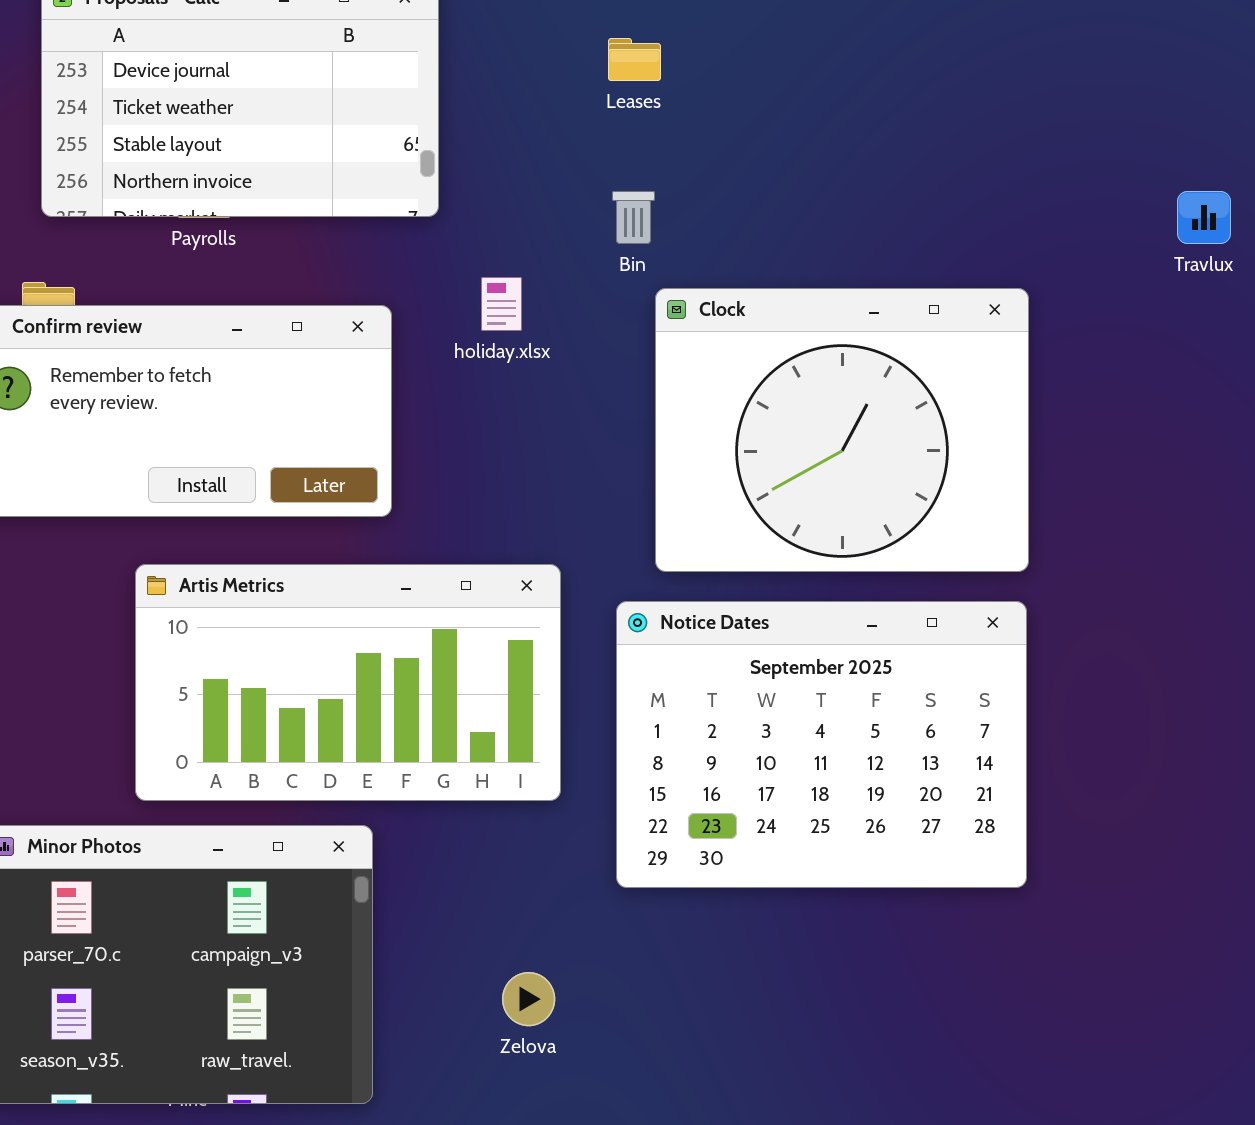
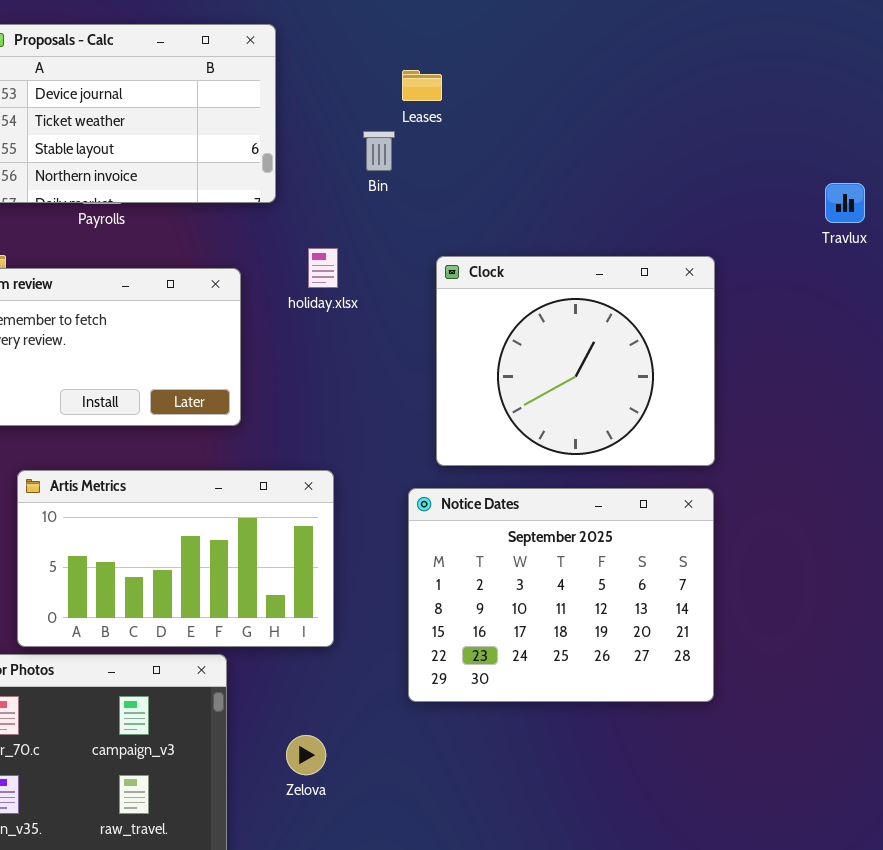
Bin: [612,191,655,244] -> [363,131,395,171], moved
Artis Metrics: [135,564,561,801] -> [17,470,334,647], moved
Zelova: [502,972,555,1026] -> [286,735,326,775], moved

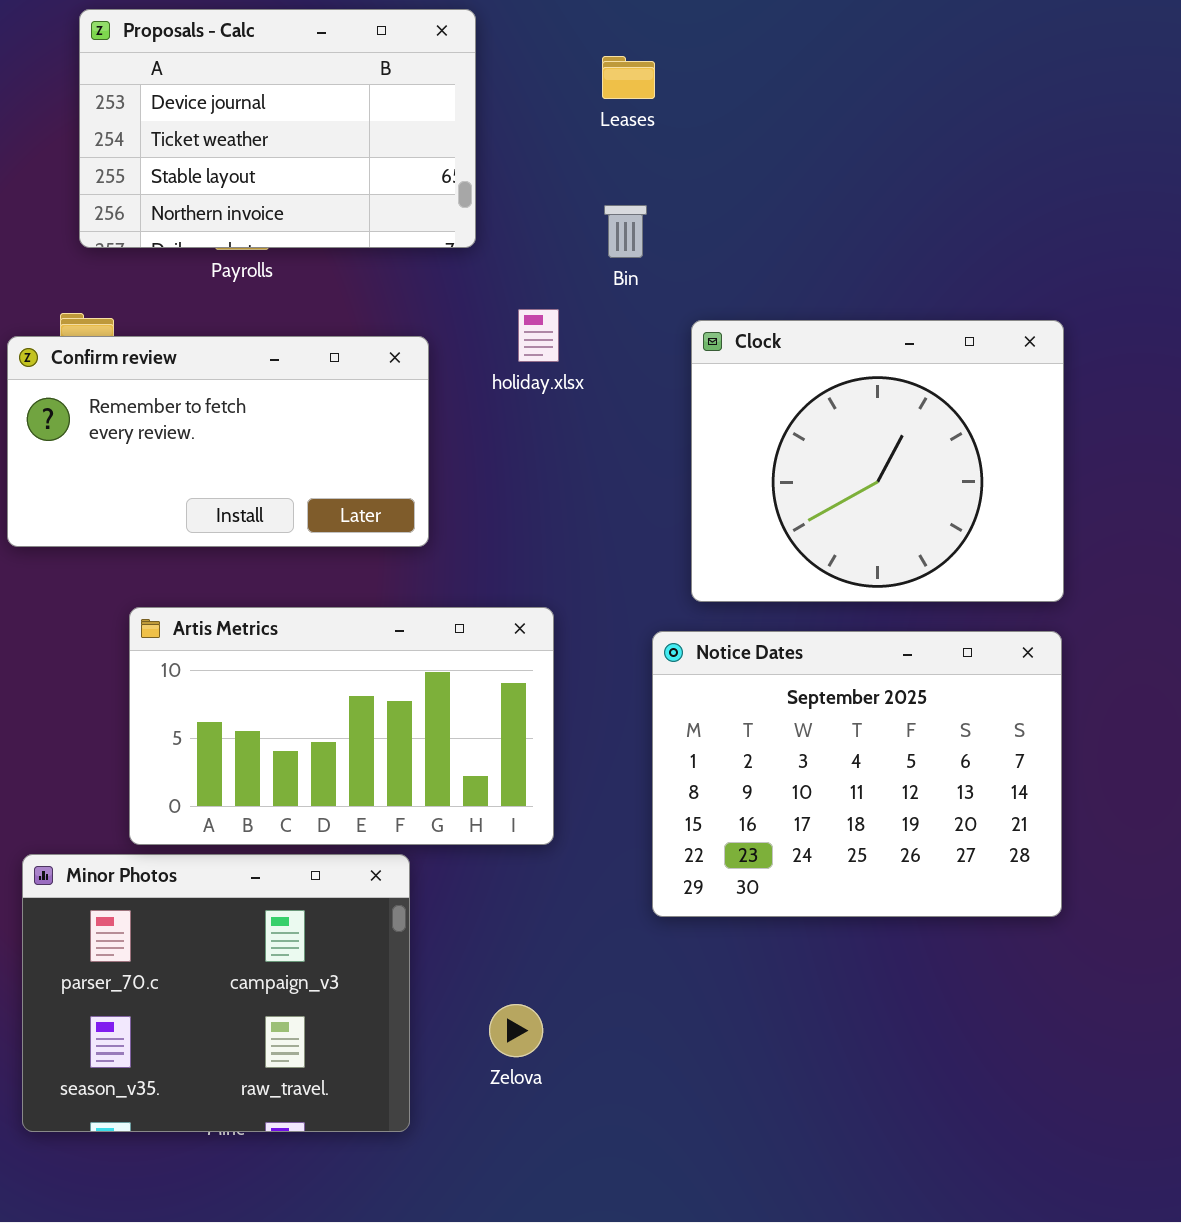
Leases: [402,70,442,101] -> [602,56,655,99], moved
Bin: [363,131,395,171] -> [604,205,647,258], moved
Zelova: [286,735,326,775] -> [489,1004,543,1057], moved

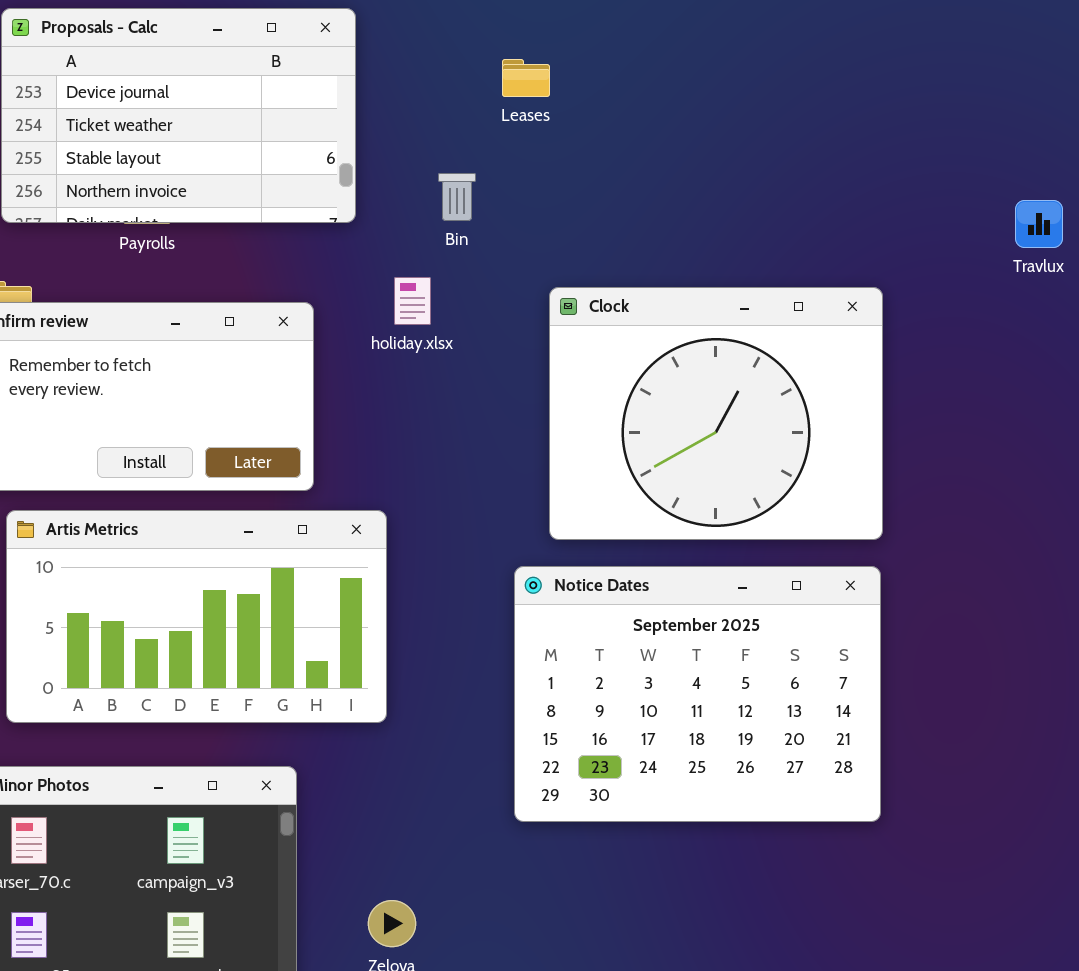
Leases: [602,56,655,99] -> [502,59,550,97], moved
Bin: [604,205,647,258] -> [438,173,476,221], moved
Artis Metrics: [129,607,554,845] -> [6,510,387,723], moved

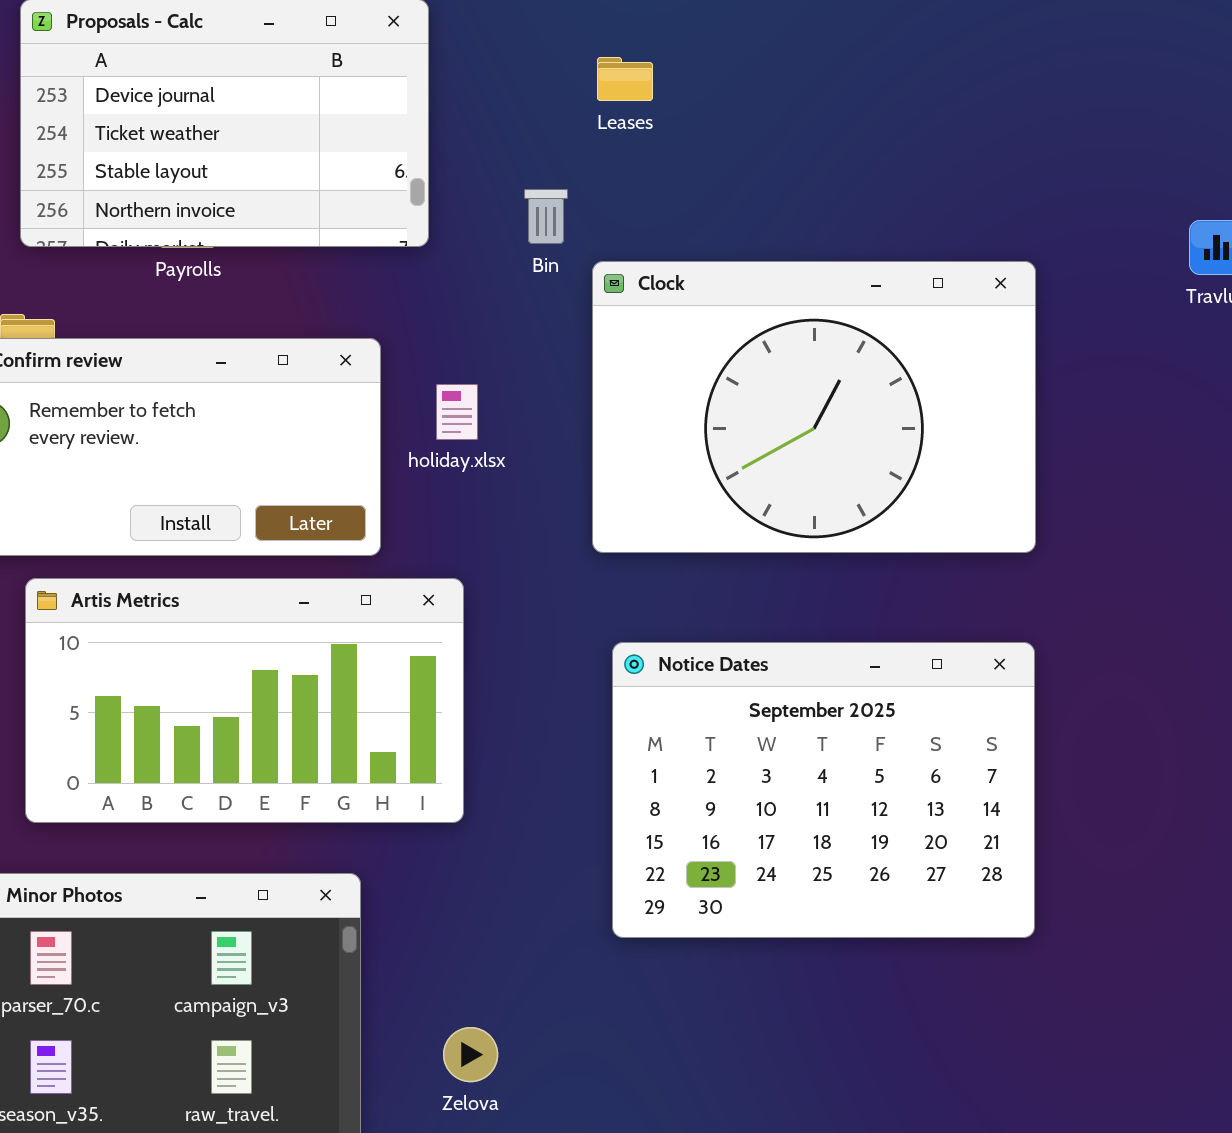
holiday.xlsx: [394,277,431,325] -> [436,384,478,440], moved
Clock: [549,287,883,540] -> [592,261,1036,553], moved, resized

